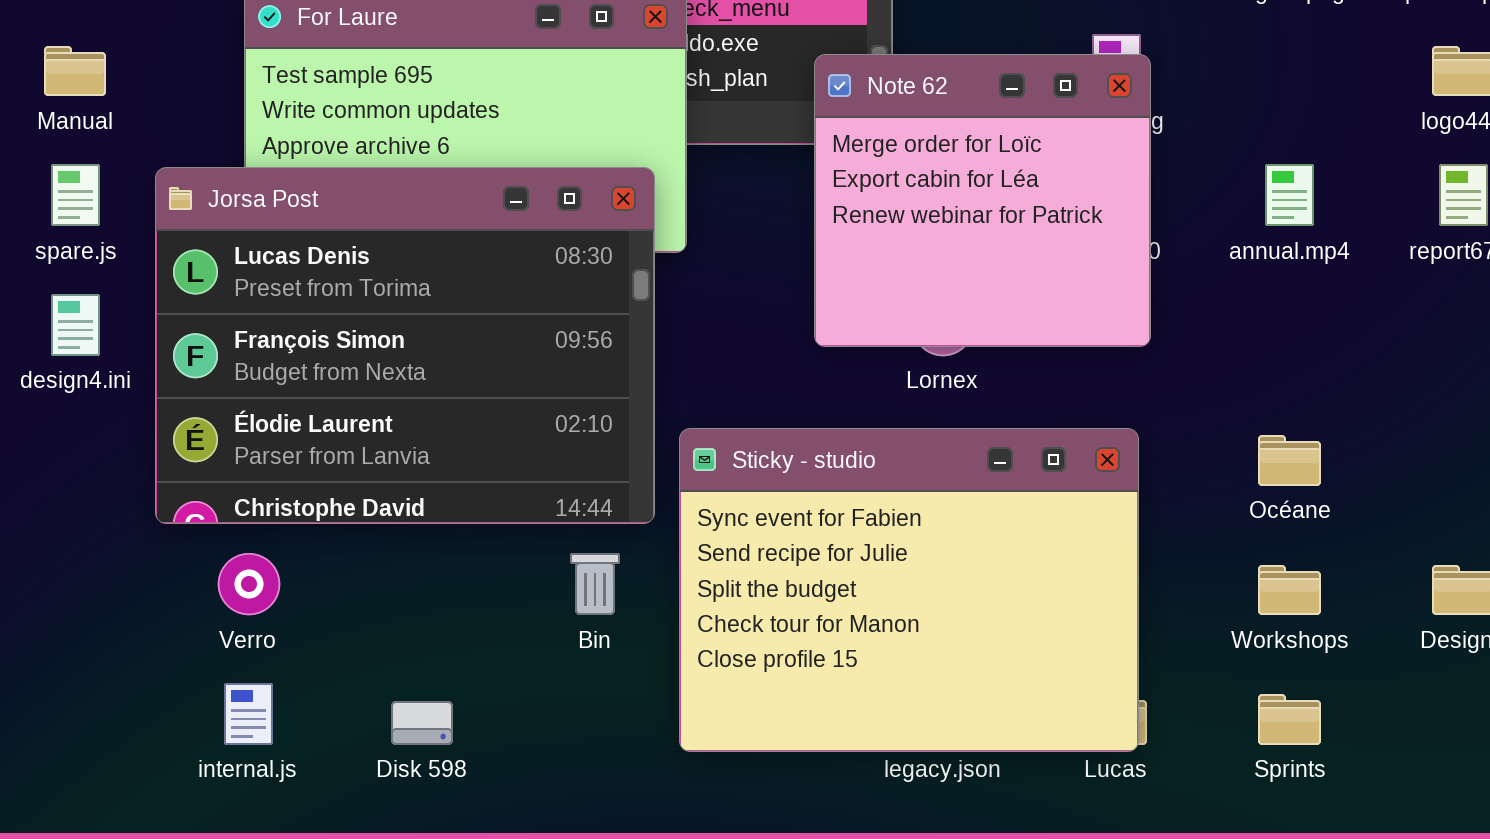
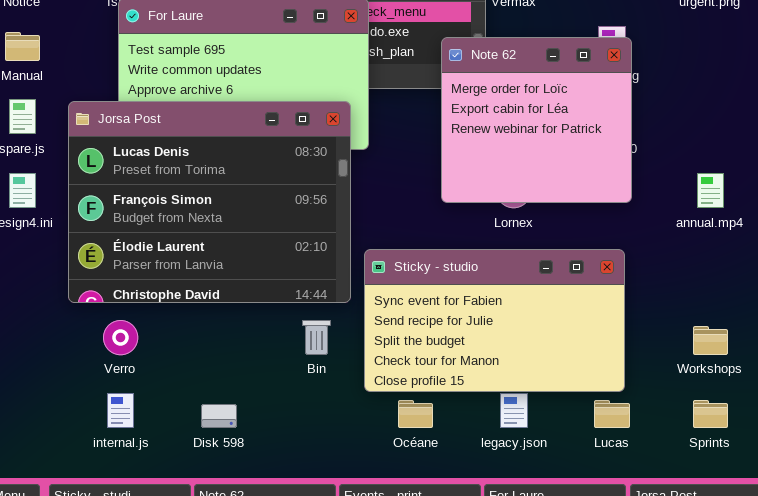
annual.mp4: [1265,164,1314,226] -> [697,173,724,208], moved
Sticky - studio: [679,428,1139,752] -> [364,249,625,392], resized
Océane: [1258,435,1321,486] -> [398,400,433,428], moved

